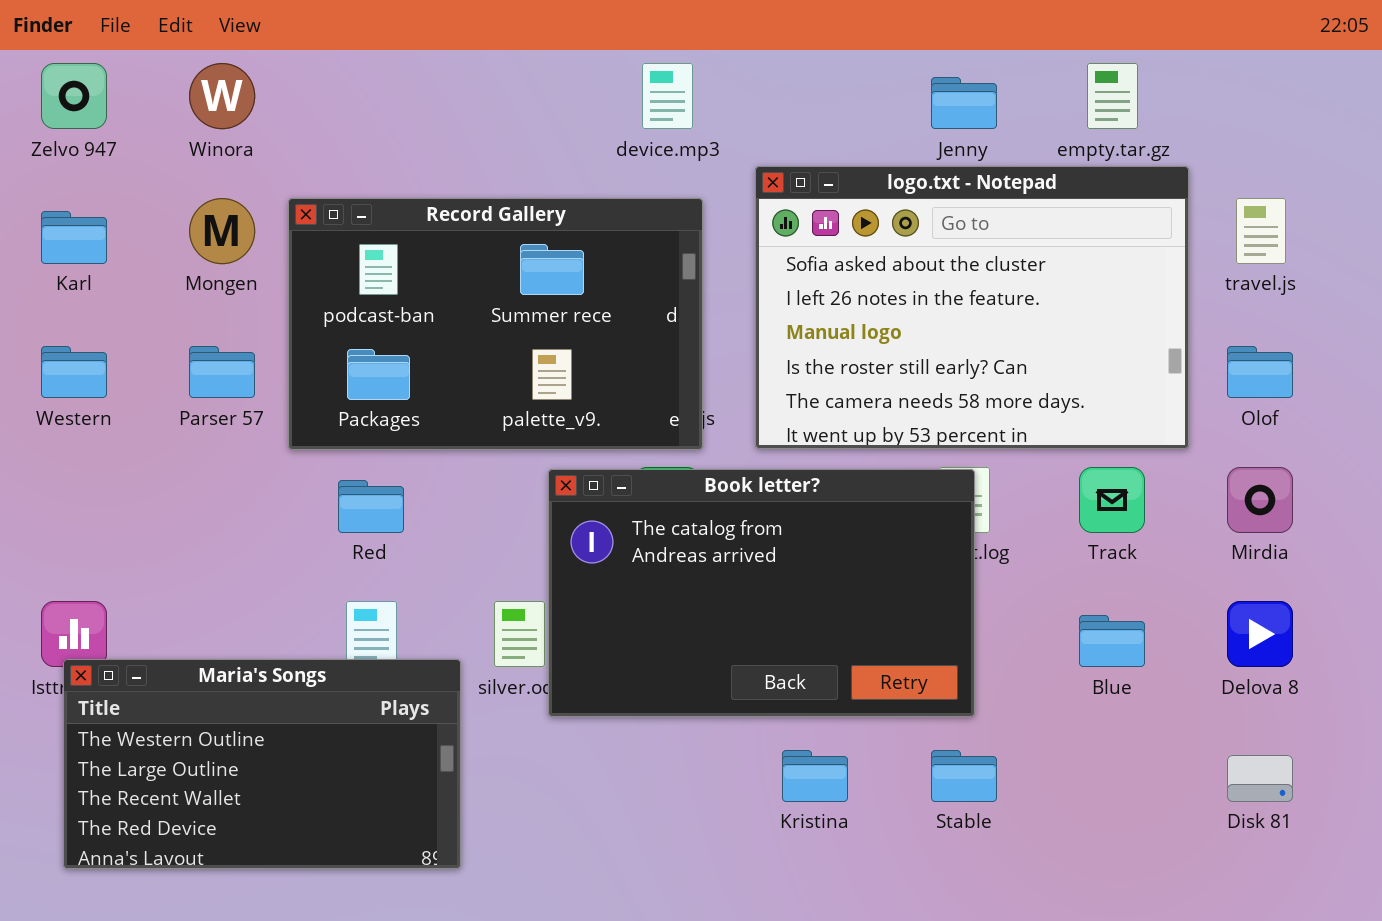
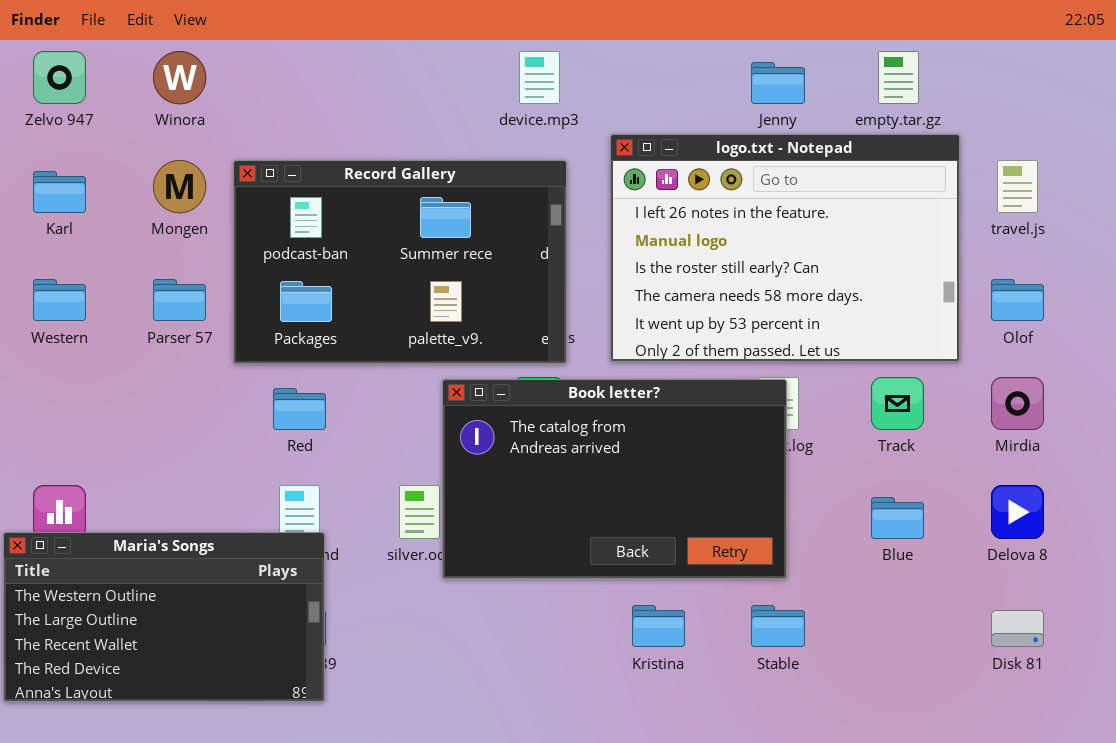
logo.txt - Notepad: [755,166,1189,449] -> [610,134,960,362], scrolled down 1 row
Maria's Songs: [63,659,461,869] -> [3,532,325,702], moved

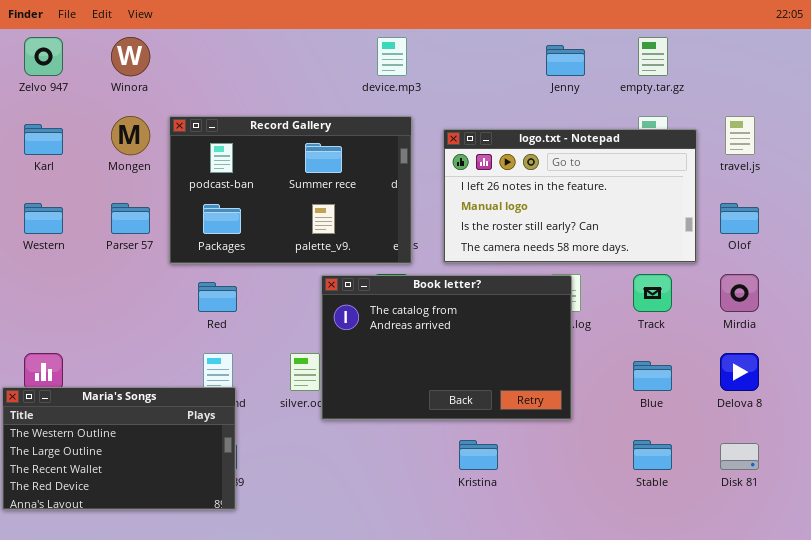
logo.txt - Notepad: [610,134,960,362] -> [443,129,697,263], resized
Stable: [751,605,805,647] -> [633,440,672,470], moved

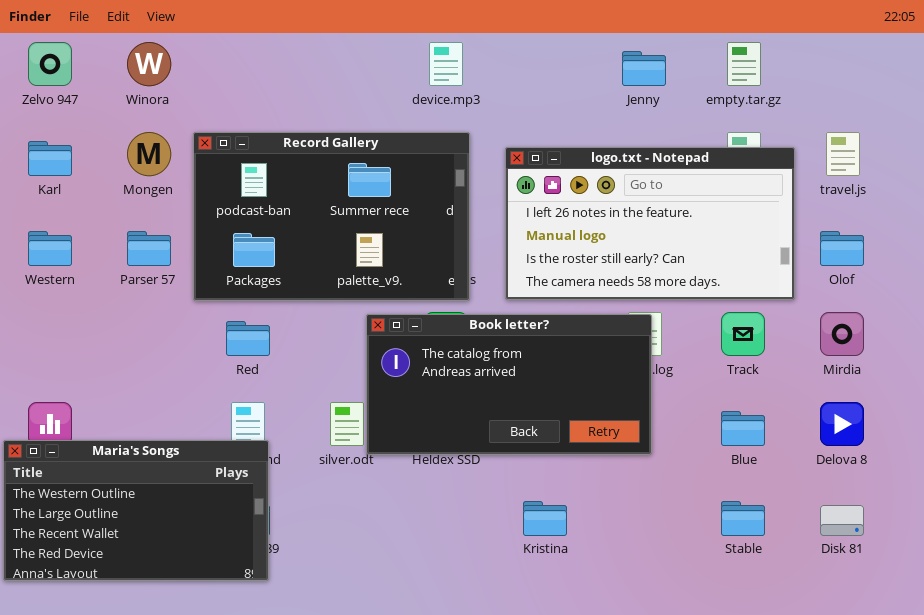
Book letter?: [321,275,572,420] -> [366,314,652,455], resized

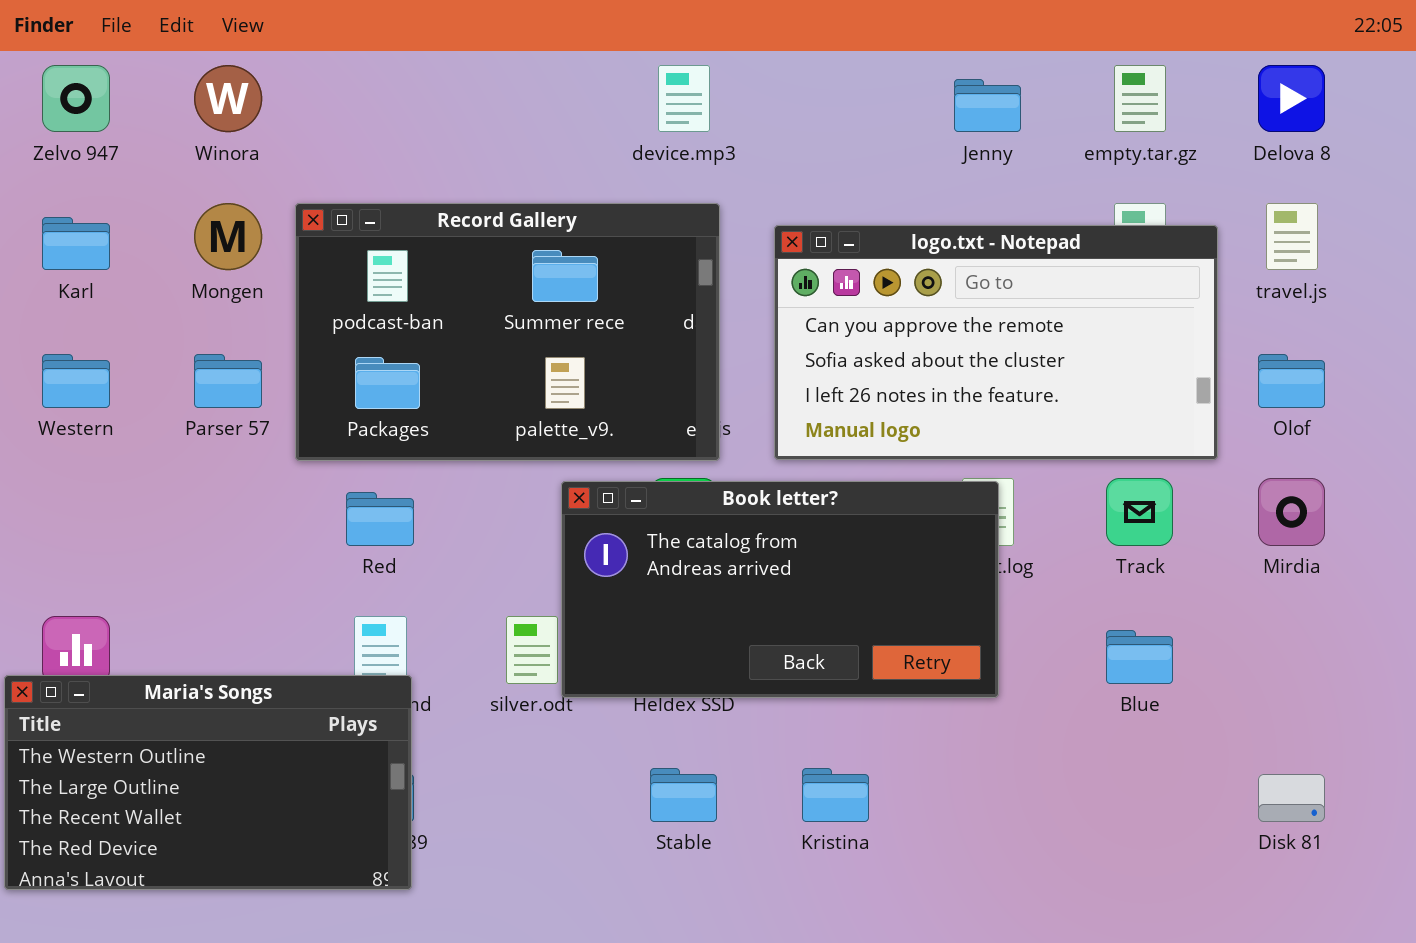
logo.txt - Notepad: [505,147,795,300] -> [774,225,1218,460], scrolled up 2 rows
Delova 8: [820,402,864,446] -> [1258,65,1325,132], moved
Stable: [721,501,765,536] -> [650,768,717,822], moved

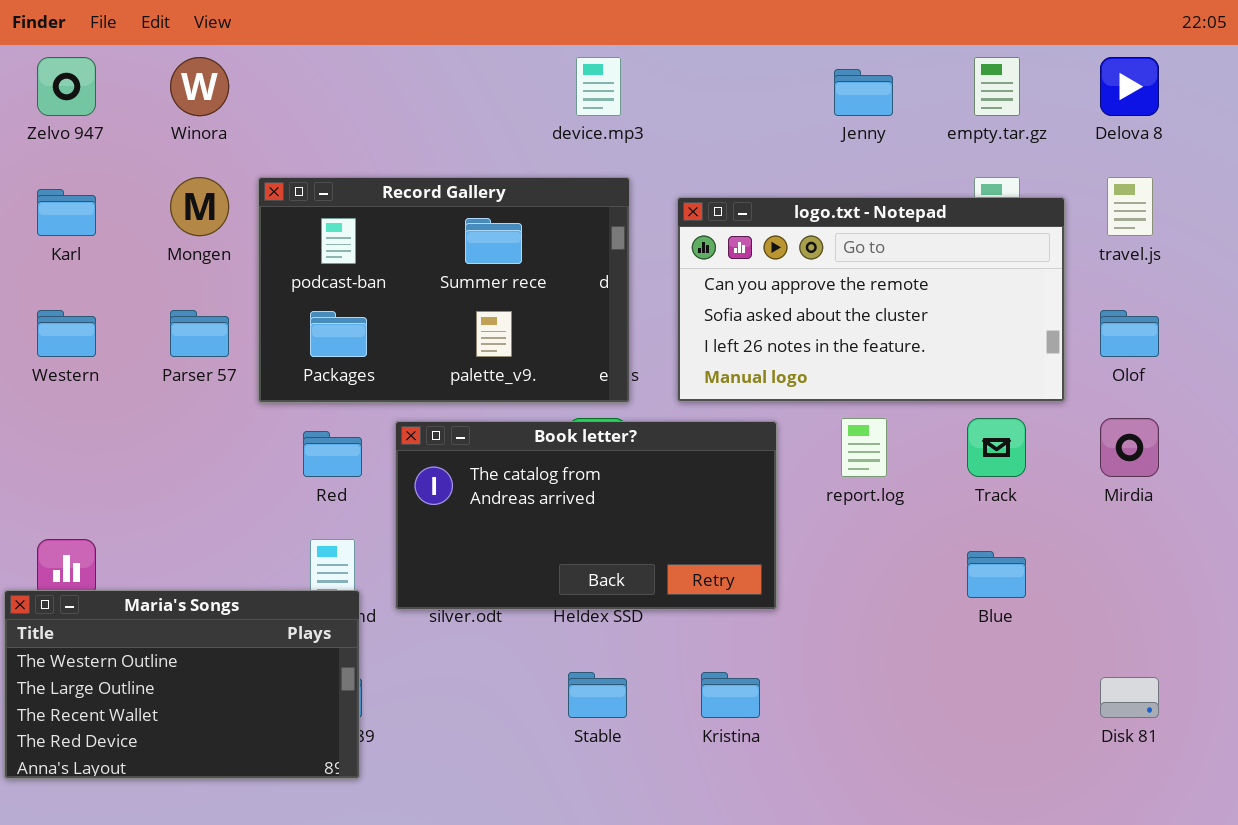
Book letter?: [561,481,999,698] -> [395,421,777,610], moved

